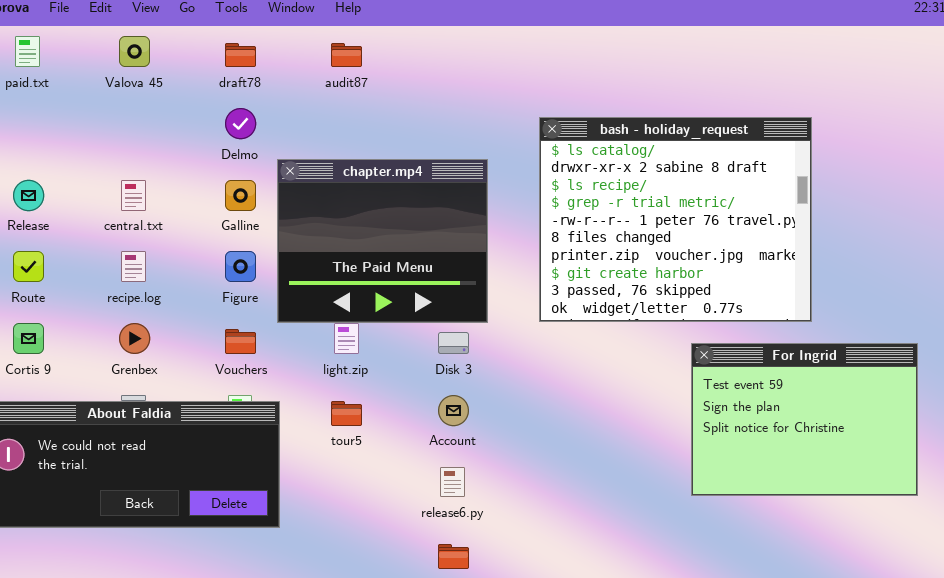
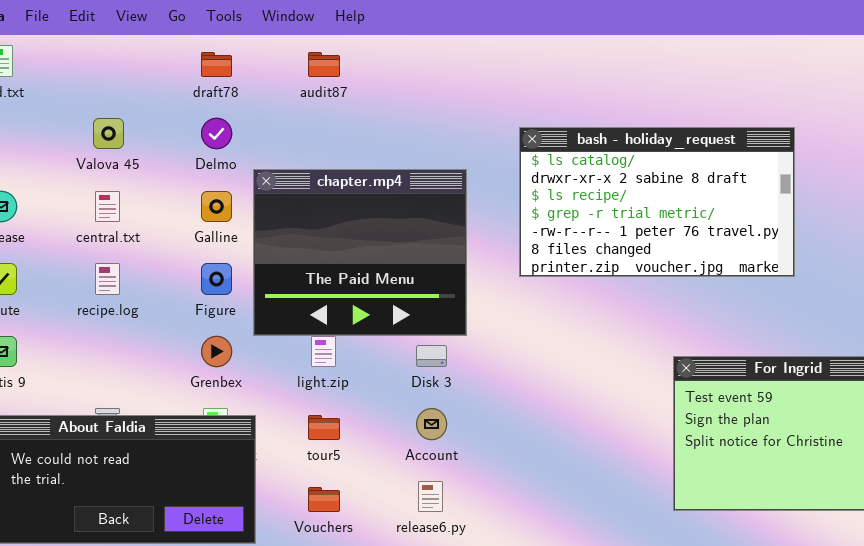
Valova 45: [119,36,150,67] -> [93,118,124,149], moved
bash - holiday_request: [539,117,812,322] -> [519,127,795,277], resized
Grenbex: [119,323,150,354] -> [201,336,232,367], moved
Vouchers: [225,329,256,354] -> [308,487,340,512], moved

